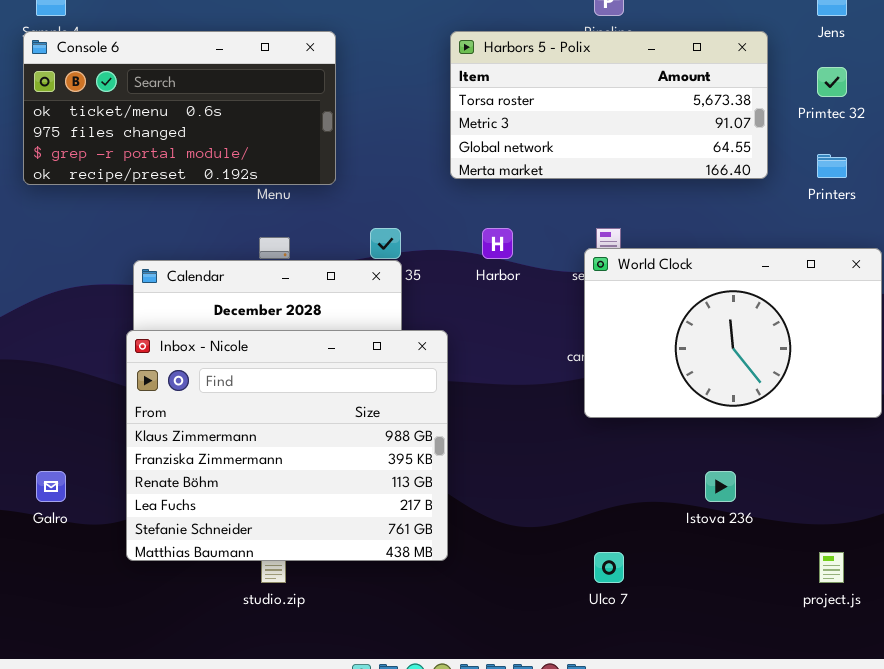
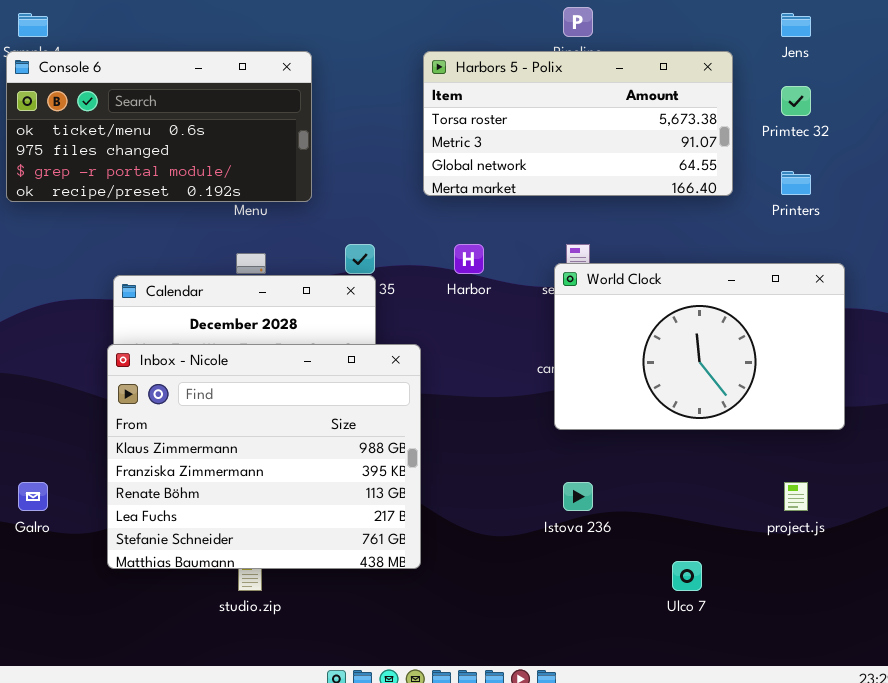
Istova 236: [705,471,736,502] -> [563,482,593,511], moved
Ulco 7: [594,552,624,583] -> [672,561,702,591], moved
project.js: [819,552,844,583] -> [784,482,808,511], moved

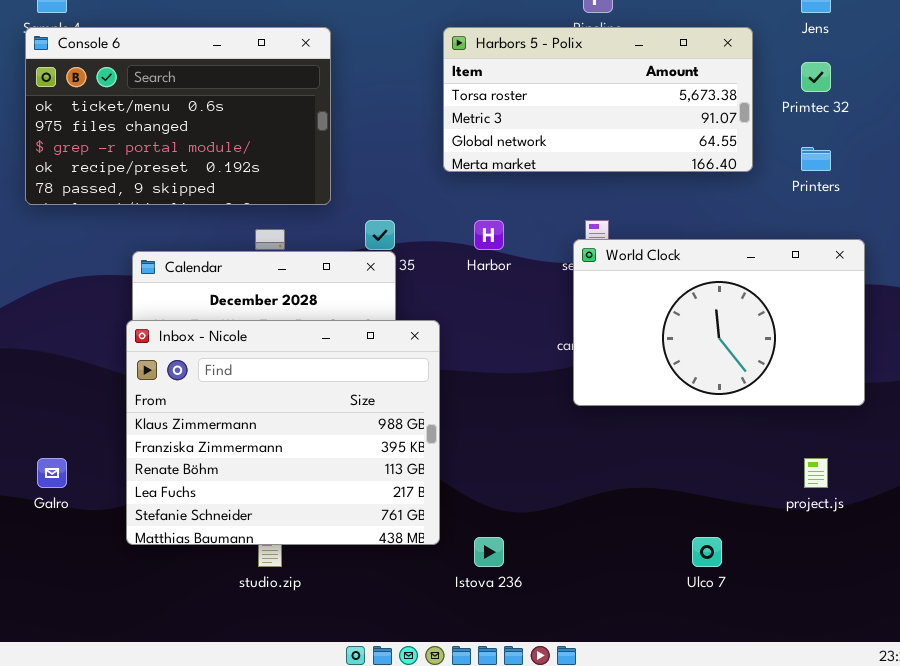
Console 6: [6,51,312,202] -> [25,27,331,205], resized
Istova 236: [563,482,593,511] -> [474,537,504,567], moved

